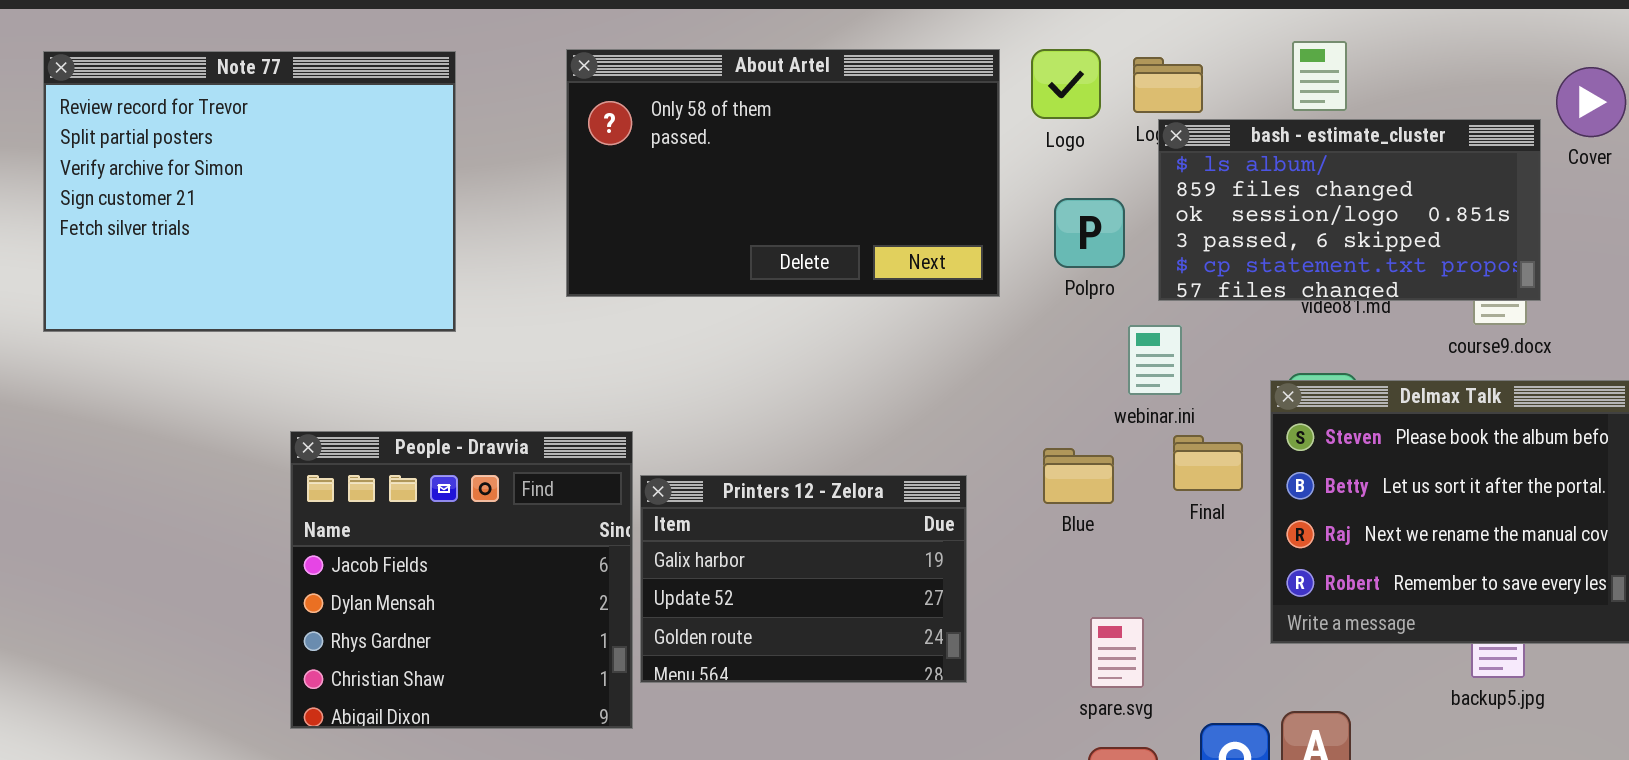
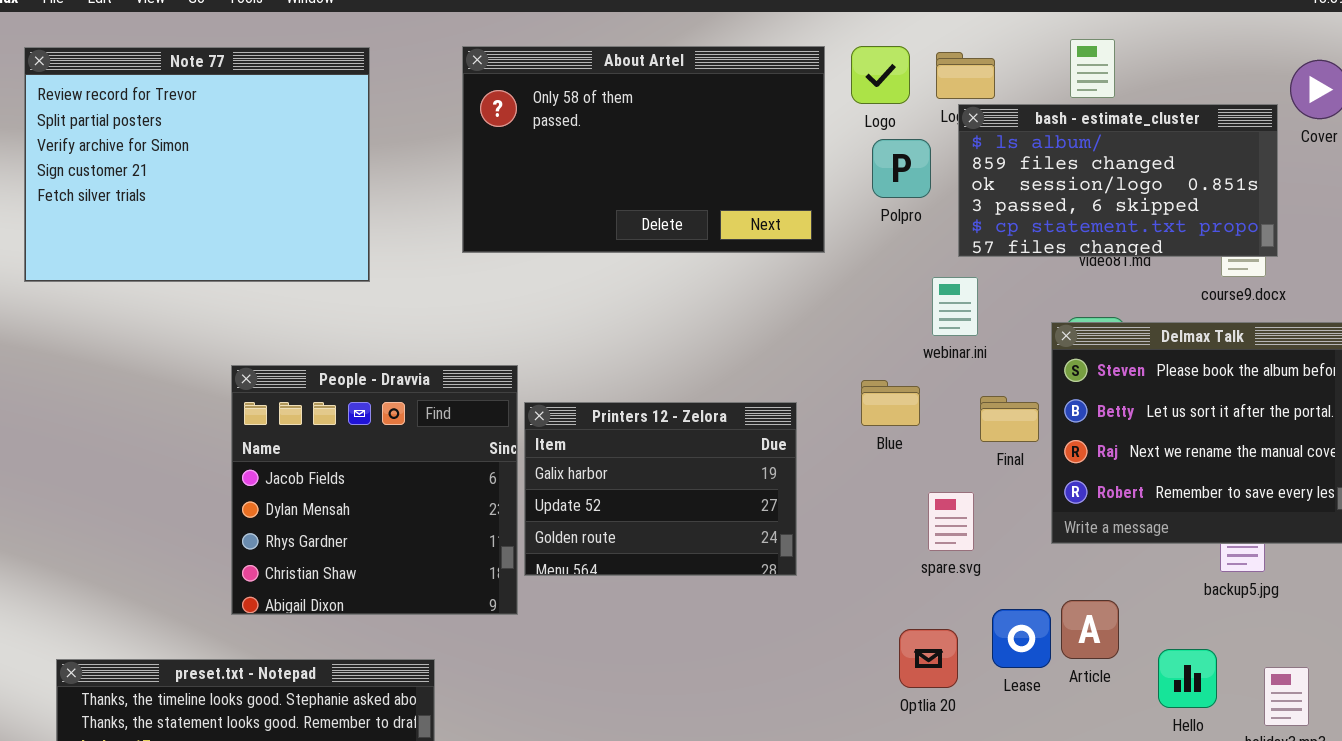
Polpro: [1054,198,1125,268] -> [872,139,931,198], moved
Final: [1173,435,1243,491] -> [980,396,1039,442], moved
spare.svg: [1090,617,1144,688] -> [928,492,974,551], moved

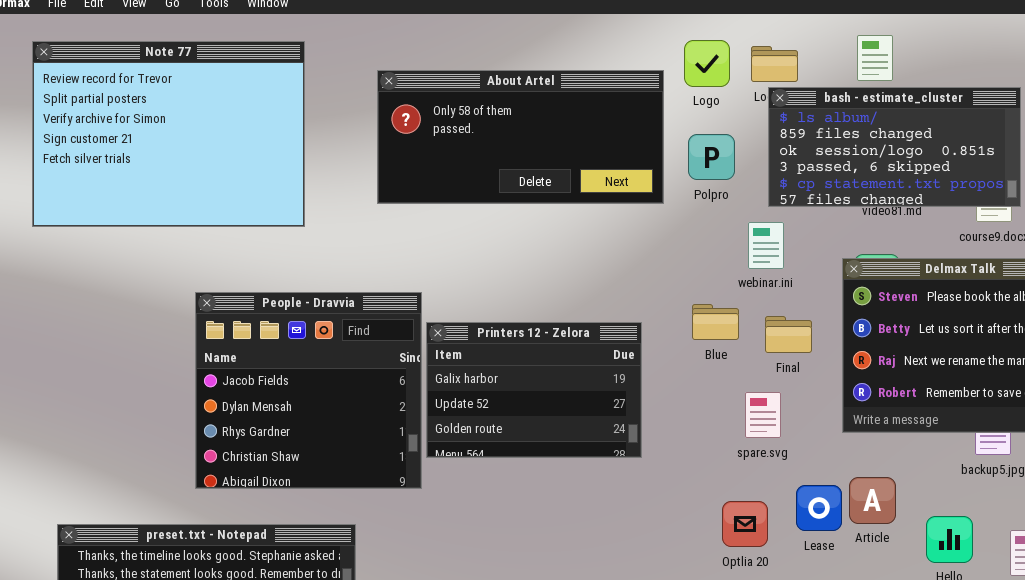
About Artel: [462,46,825,253] -> [377,70,664,204], resized
Polpro: [872,139,931,198] -> [688,134,735,180], moved
Final: [980,396,1039,442] -> [765,316,812,353], moved

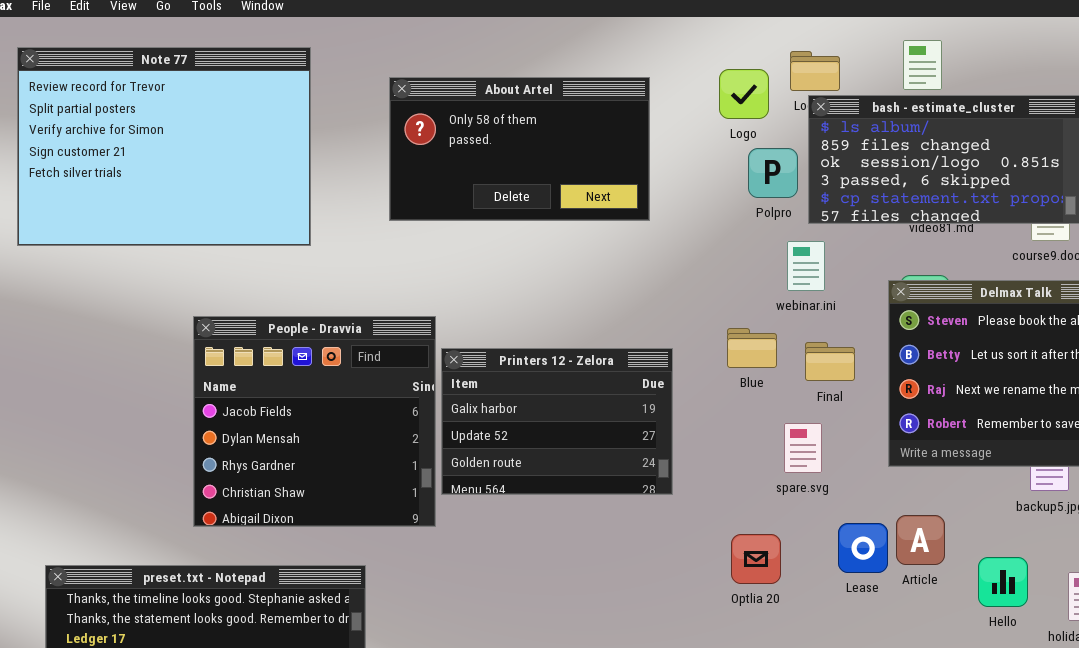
Logo: [684,40,730,87] -> [719,69,769,119], moved
About Artel: [377,70,664,204] -> [389,77,650,221], resized
Polpro: [688,134,735,180] -> [748,148,798,198], moved
Optlia 20: [722,501,768,547] -> [731,534,781,584], moved

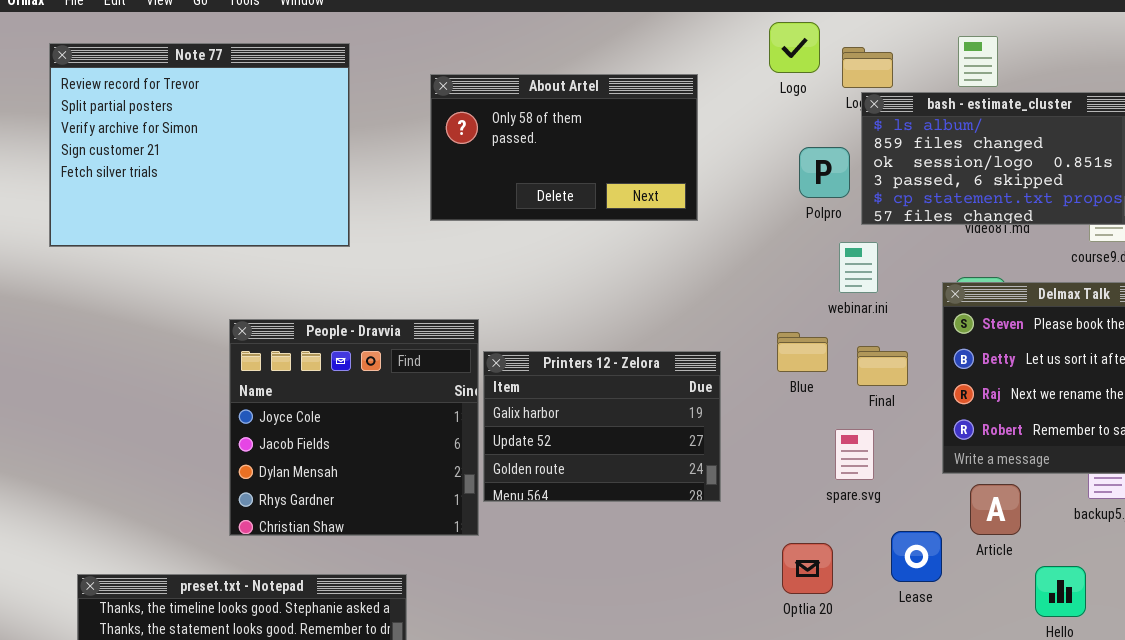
Logo: [719,69,769,119] -> [769,22,820,73], moved
People - Dravvia: [193,316,436,527] -> [229,319,479,536], scrolled up 1 row
Article: [896,515,945,565] -> [970,484,1021,535], moved

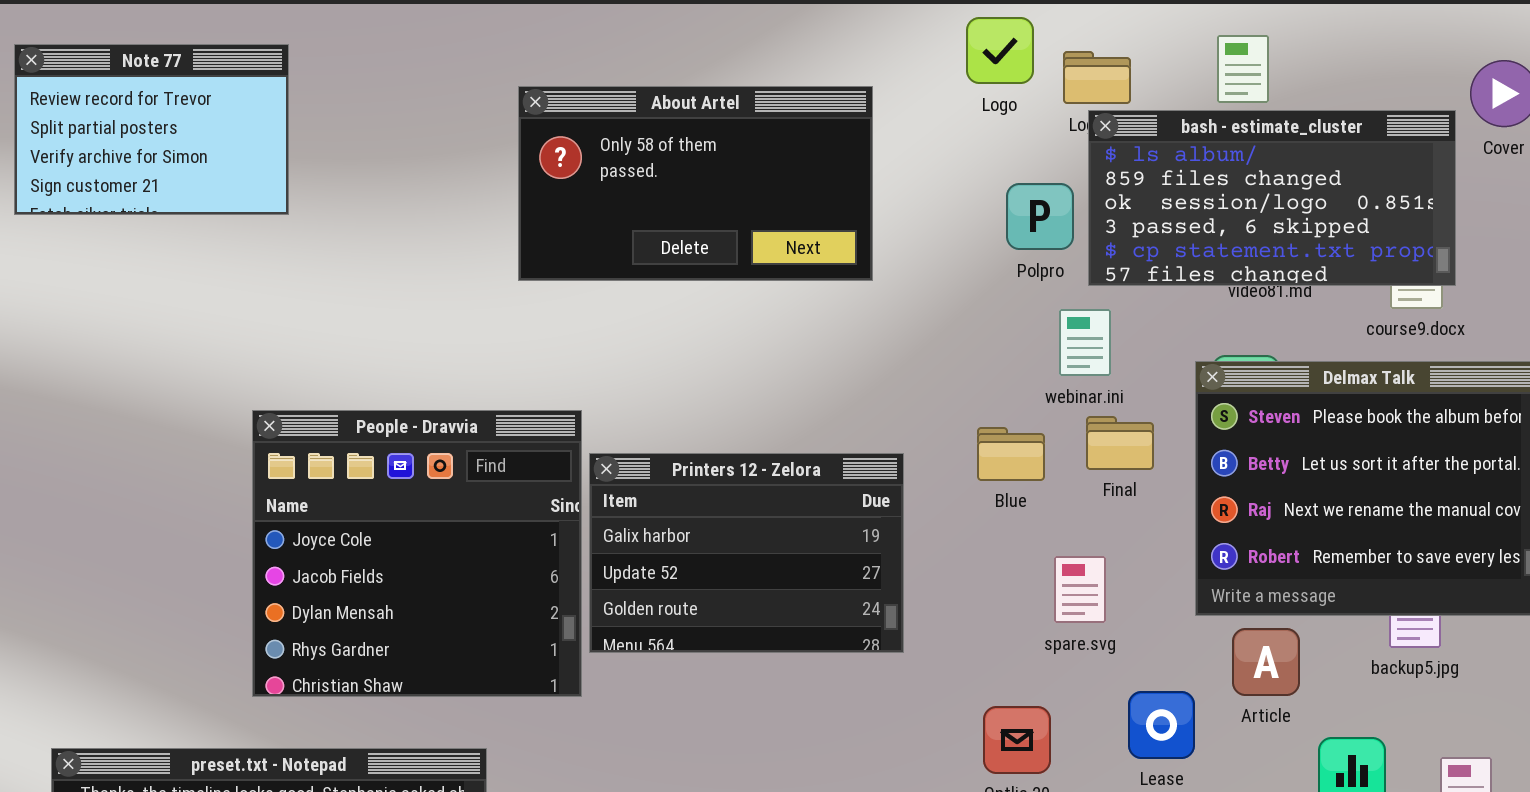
Note 77: [49,43,350,247] -> [14,44,289,215], resized
Final: [857,346,908,386] -> [1086,416,1154,470], moved

